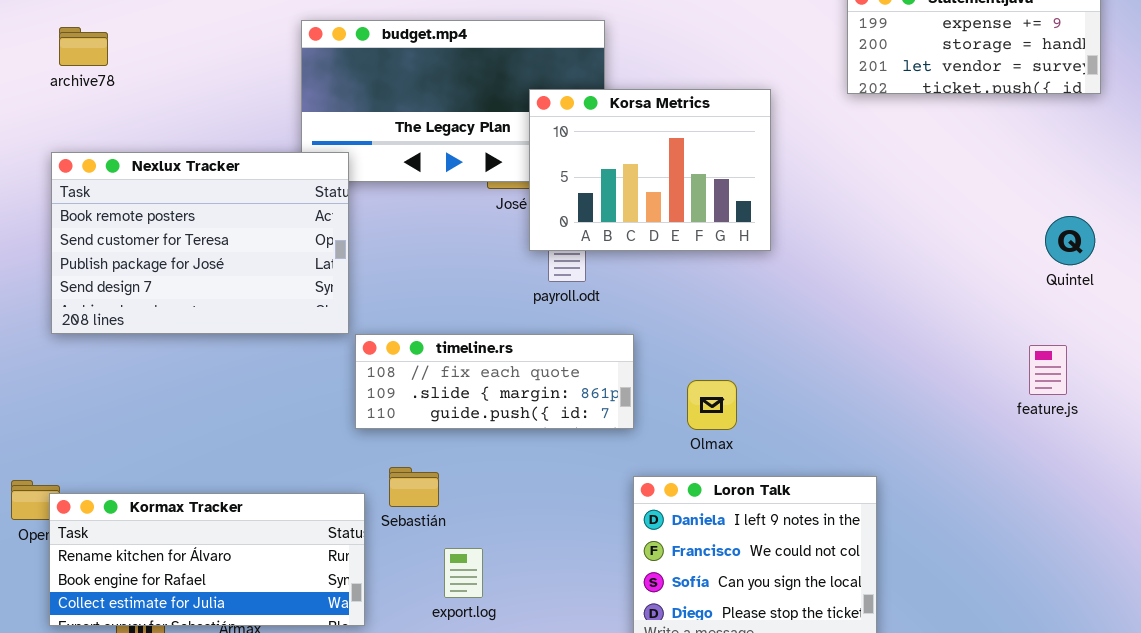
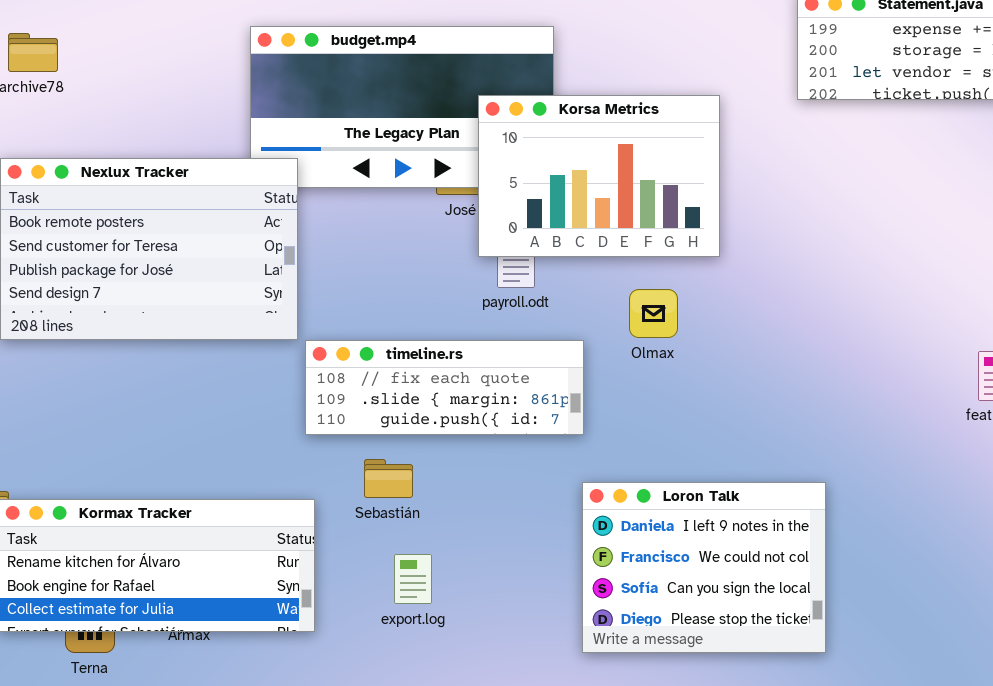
Olmax: [687,380,737,430] -> [629,289,678,338], moved
Sebastián: [389,467,439,507] -> [364,459,413,498], moved

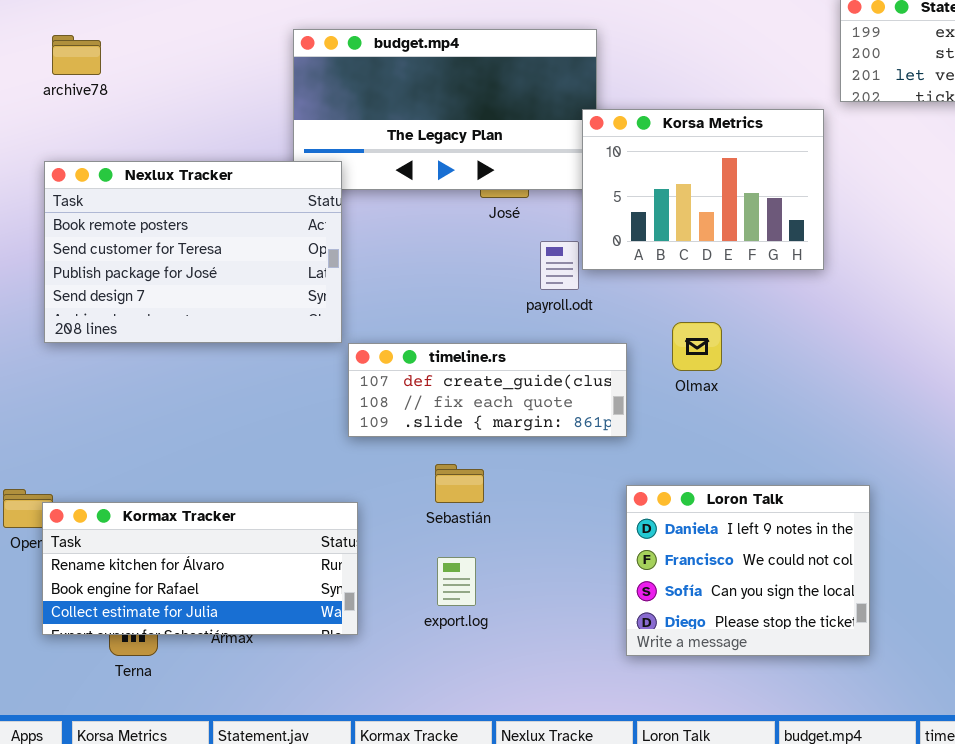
Korsa Metrics: [478,95,720,257] -> [582,109,824,270], moved
Olmax: [629,289,678,338] -> [672,322,722,371], moved
timeline.rs: [305,340,584,435] -> [348,343,627,437], scrolled up 1 row
Sebastián: [364,459,413,498] -> [435,464,484,503], moved

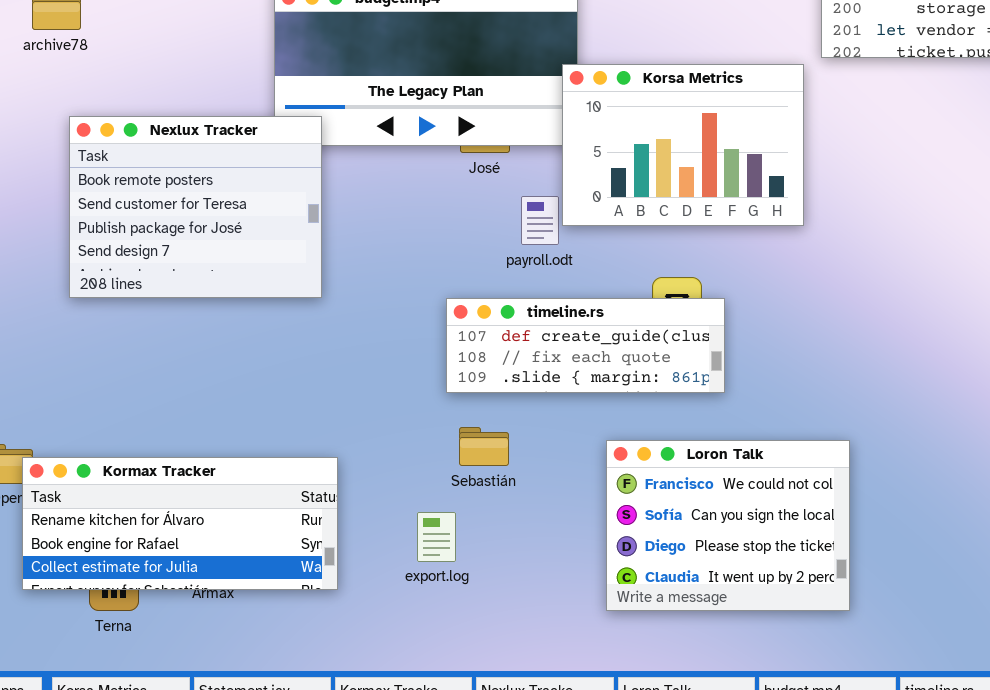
Nexlux Tracker: [44,161,342,343] -> [69,116,322,298], resized
timeline.rs: [348,343,627,437] -> [446,298,725,393], moved
Sebastián: [435,464,484,503] -> [459,427,509,466], moved
Loron Talk: [626,485,870,656] -> [606,440,850,611], scrolled down 1 row

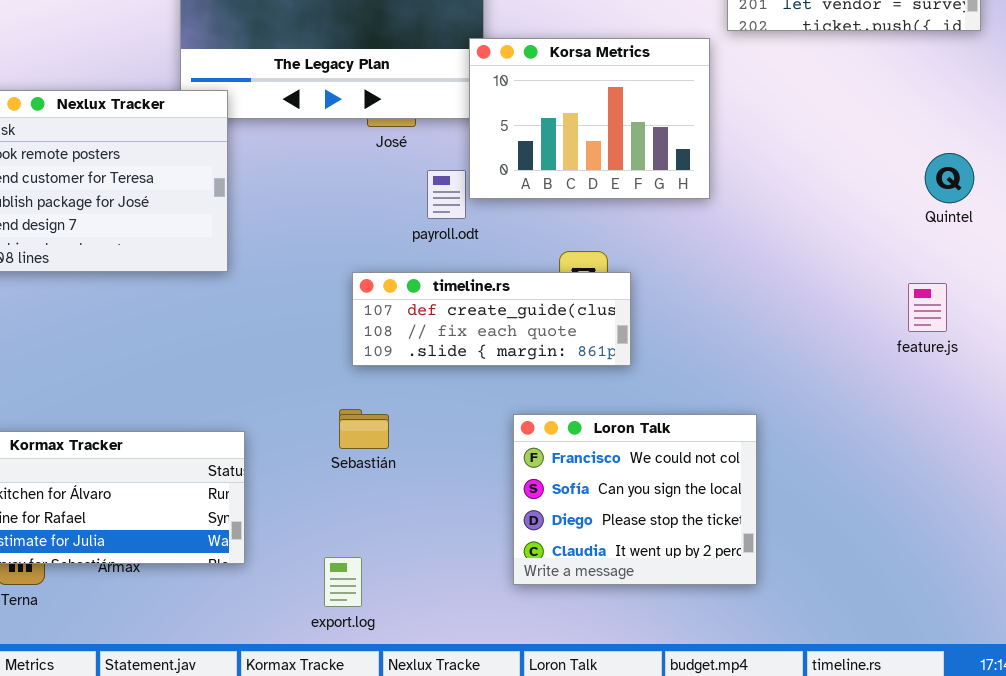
Sebastián: [459,427,509,466] -> [339,409,389,449], moved
export.log: [417,512,456,562] -> [324,557,362,607], moved

